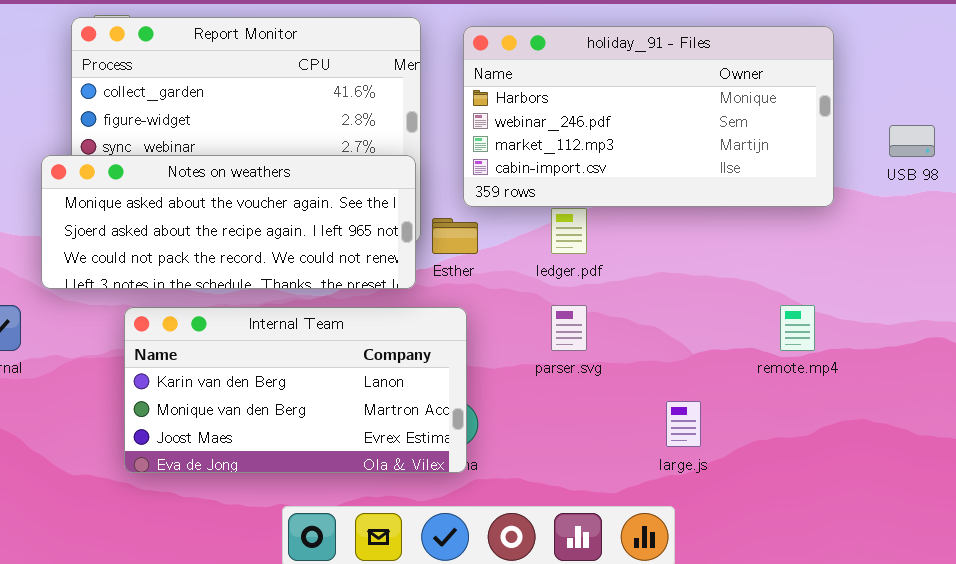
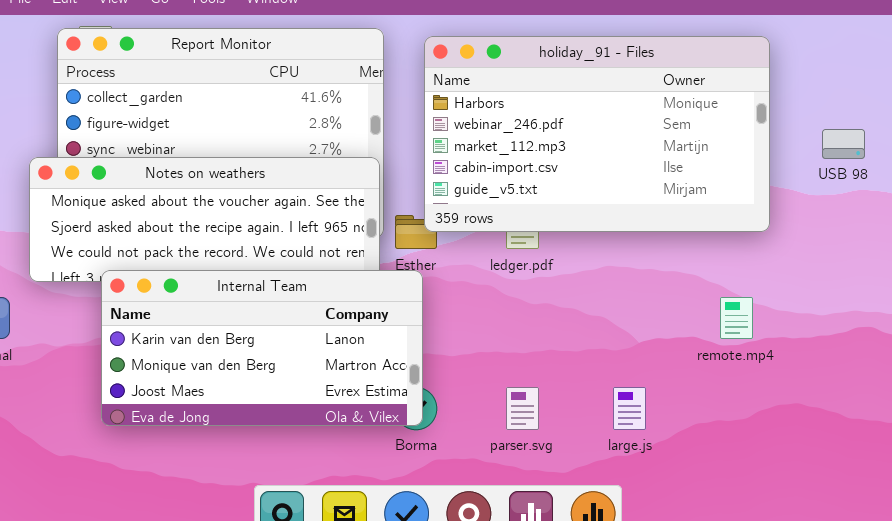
holiday_91 - Files: [463,26,834,207] -> [424,36,770,232], resized
parser.svg: [551,305,587,351] -> [506,387,539,430], moved
Internal Team: [124,307,467,473] -> [101,270,423,426], moved

